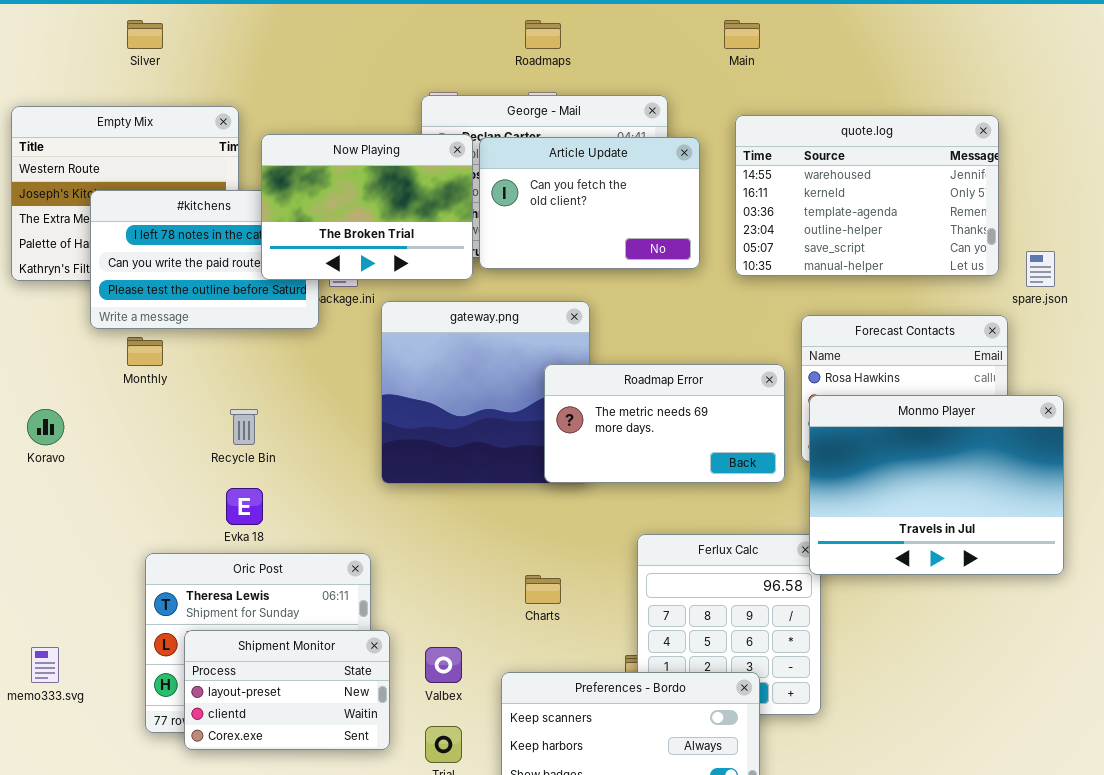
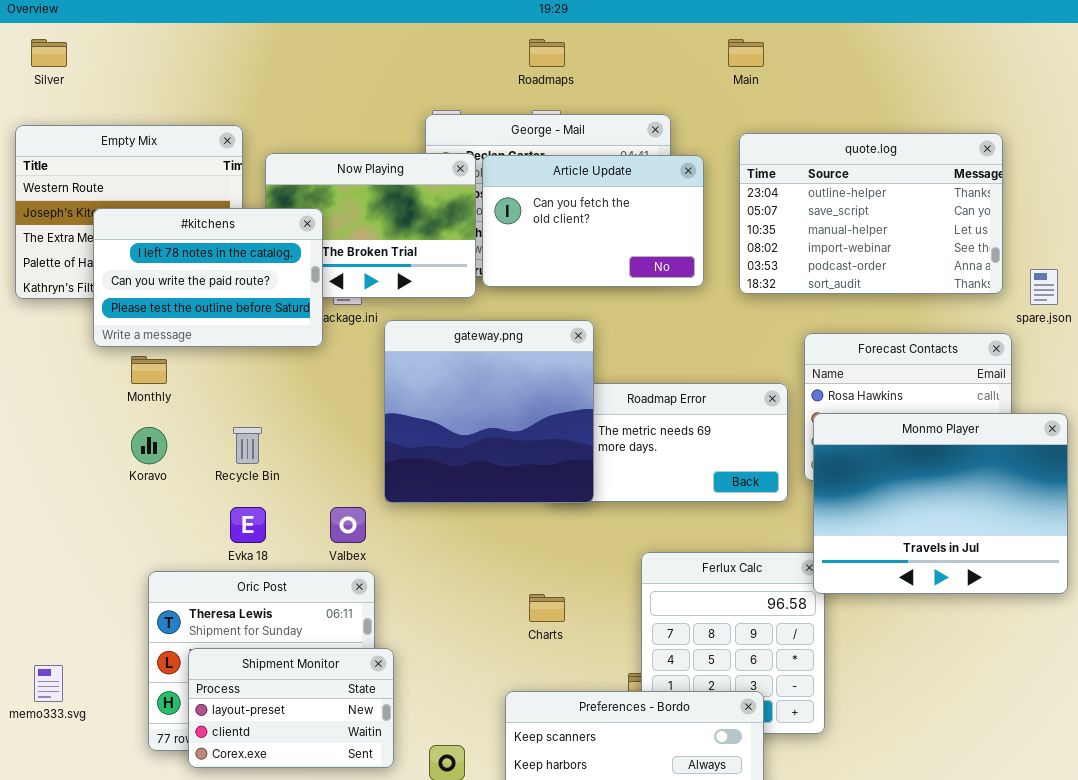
Silver: [127,20,163,49] -> [31,39,67,67], moved
quote.log: [735,115,999,276] -> [739,133,1003,294], scrolled down 3 rows
#kitchens: [90,190,319,329] -> [93,208,323,347], raised
gateway.png: [381,301,590,484] -> [384,320,594,503], raised
Koravo: [27,409,64,445] -> [131,427,167,464], moved
Valbex: [425,647,462,683] -> [330,507,366,543], moved

